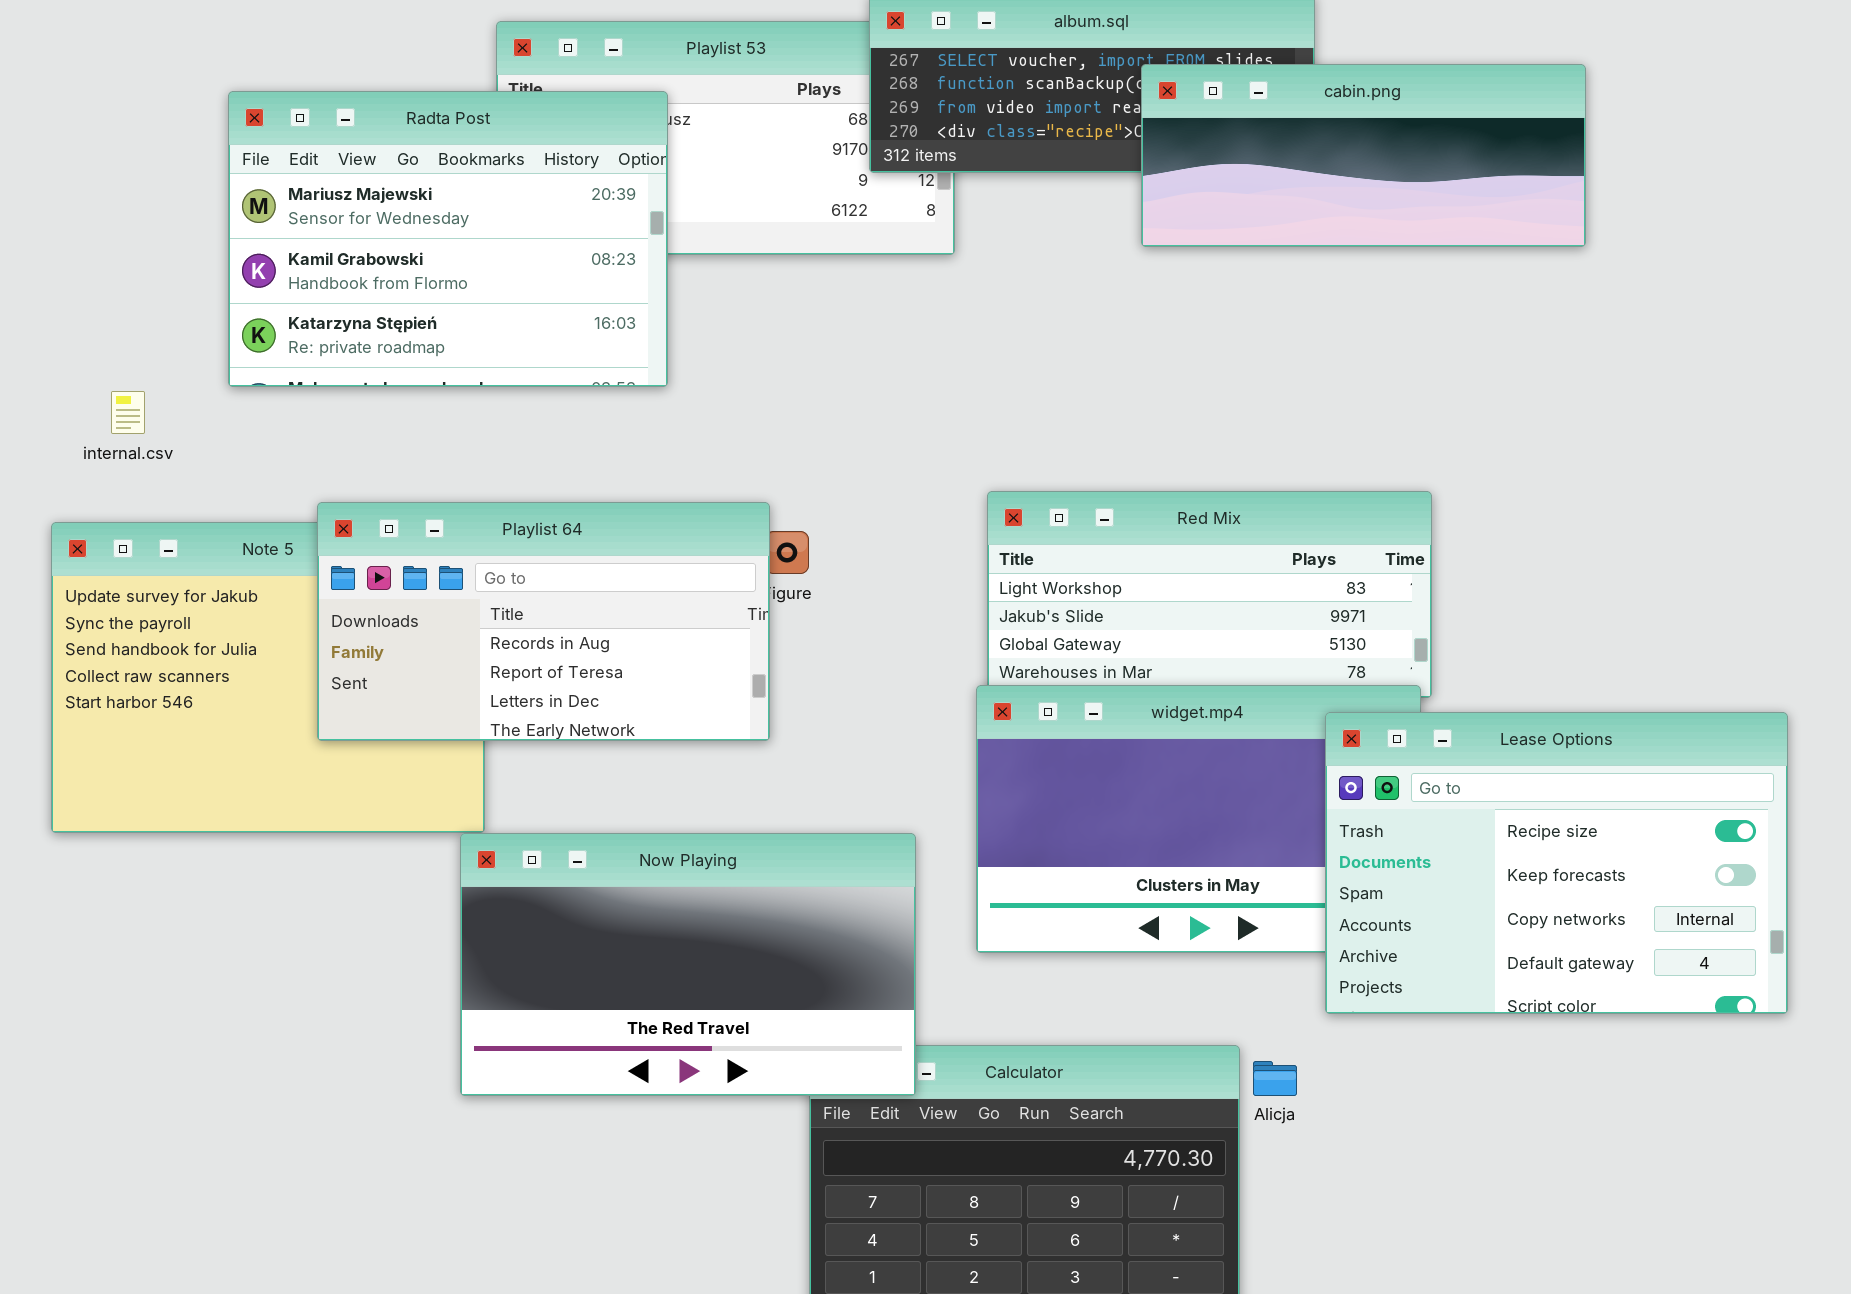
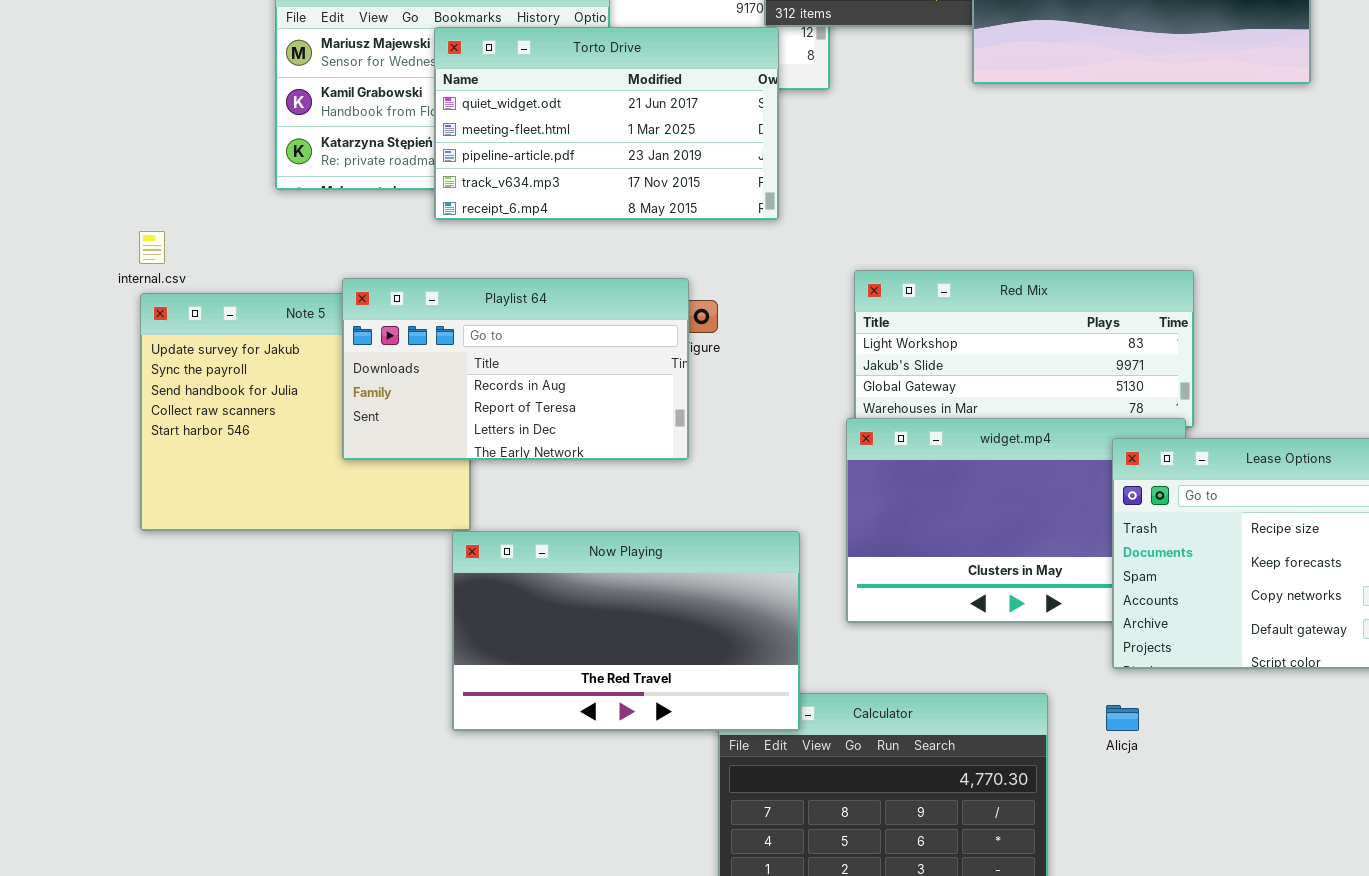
Torto Drive: none -> [434,27,779,220], opened
internal.csv: [111,391,145,434] -> [139,231,165,264], moved
Alicja: [1253,1061,1297,1096] -> [1106,705,1139,731], moved

